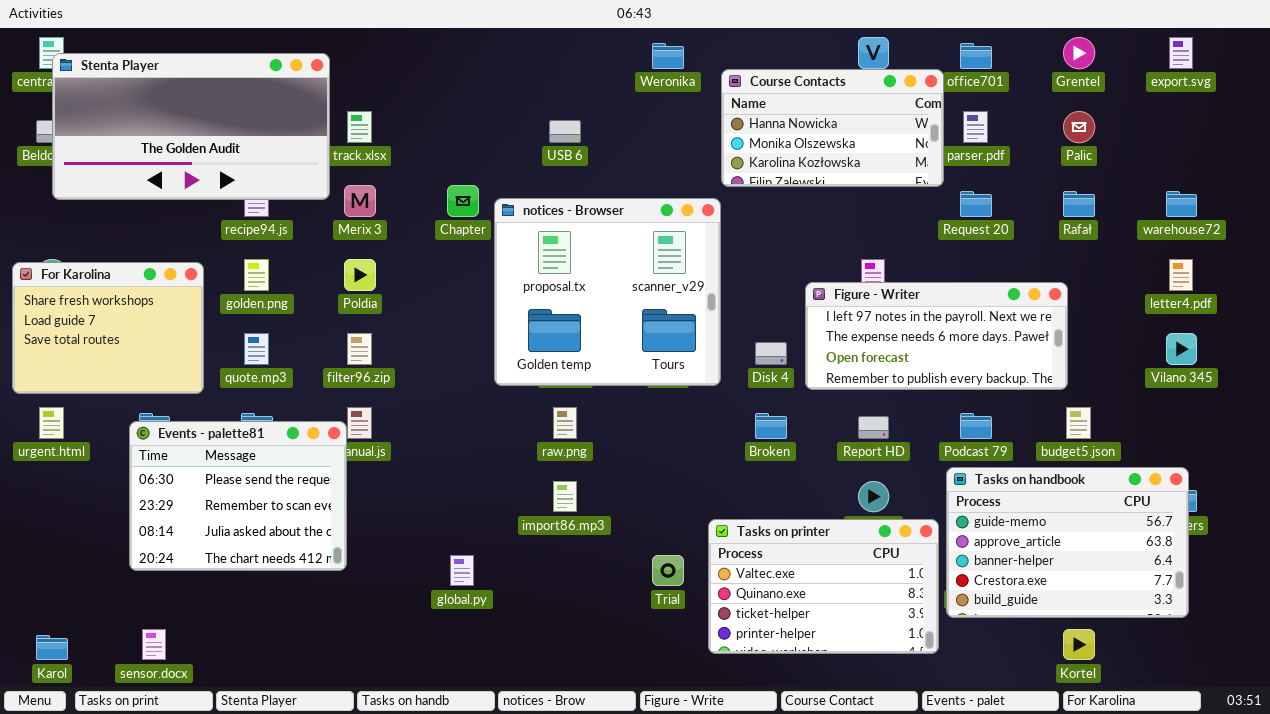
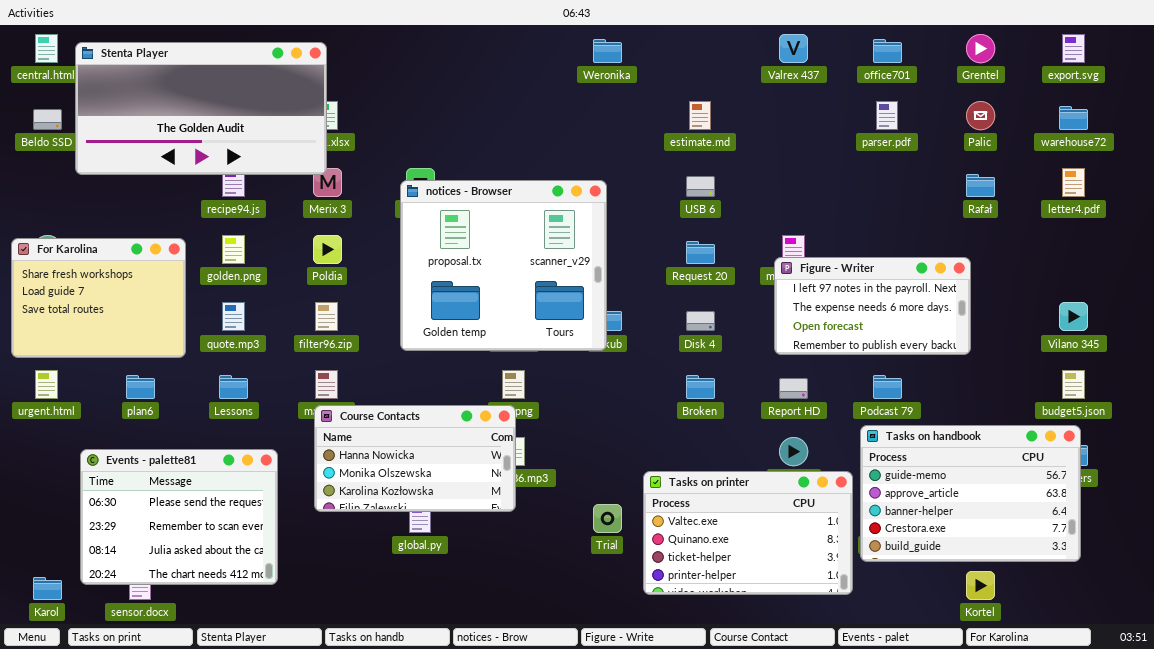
Stenta Player: [52,53,330,200] -> [75,42,327,175], moved
Course Contacts: [721,69,944,187] -> [314,405,516,512], moved
USB 6: [549,120,581,143] -> [686,176,715,197], moved
Request 20: [960,191,992,217] -> [686,241,715,264], moved
warehouse72: [1166,191,1197,217] -> [1059,106,1088,130], moved
notices - Browser: [494,198,721,386] -> [400,180,607,351], moved
letter4.pdf: [1169,259,1193,291] -> [1062,168,1085,197], moved
Figure - Writer: [805,282,1068,390] -> [774,257,971,355], resized
budget5.json: [1066,407,1091,439] -> [1062,370,1085,399], moved
Events - palette81: [129,421,347,571] -> [80,449,278,585], moved

